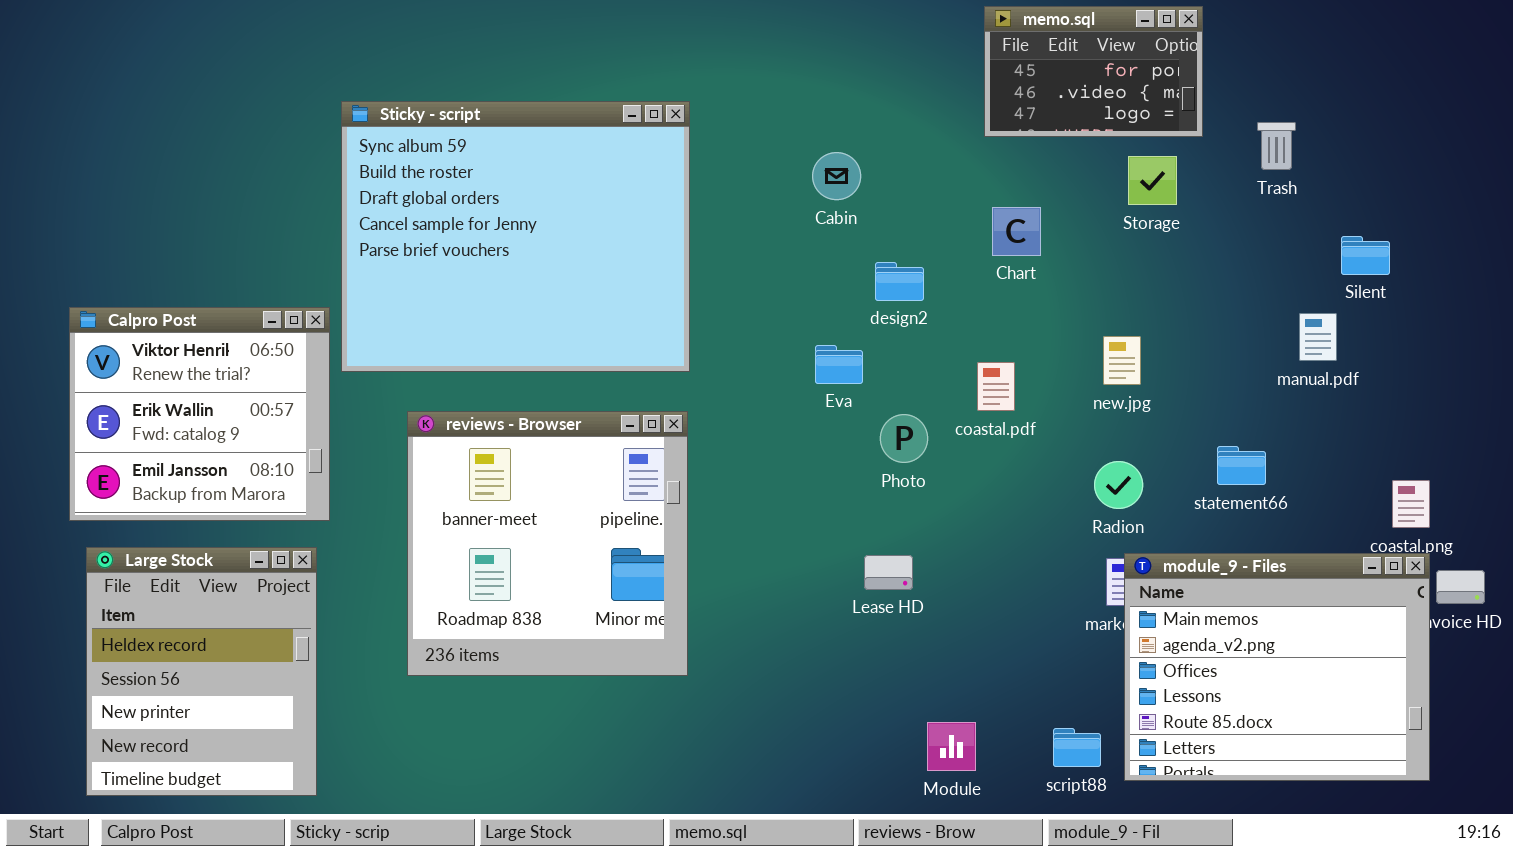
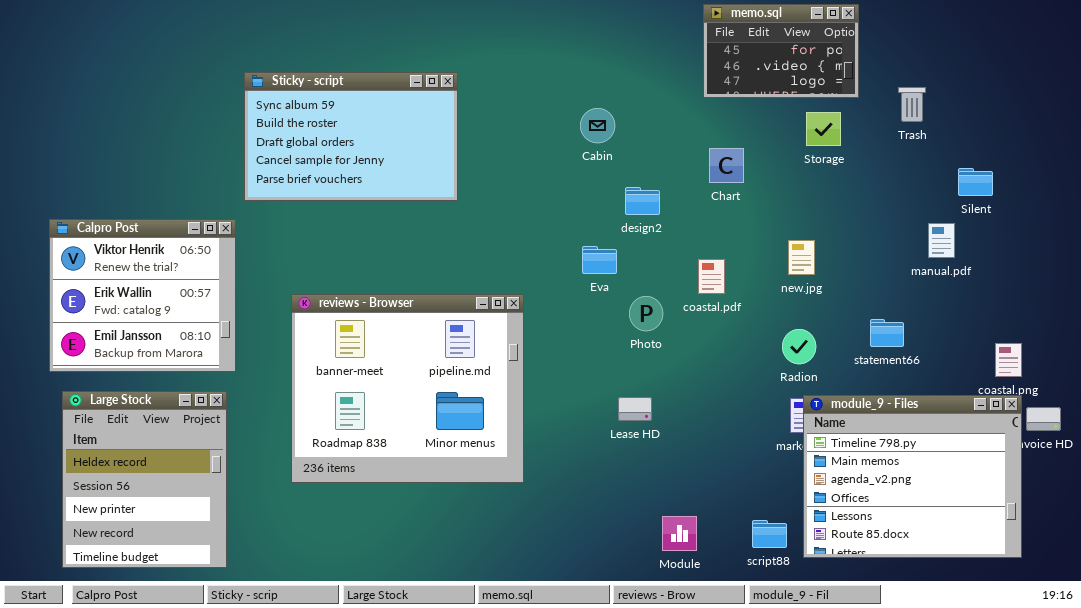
Sticky - script: [341,101,690,372] -> [244,72,458,201], resized
reviews - Browser: [407,411,688,676] -> [291,294,524,483], resized
module_9 - Files: [1124,553,1430,781] -> [803,395,1022,558], scrolled up 1 row

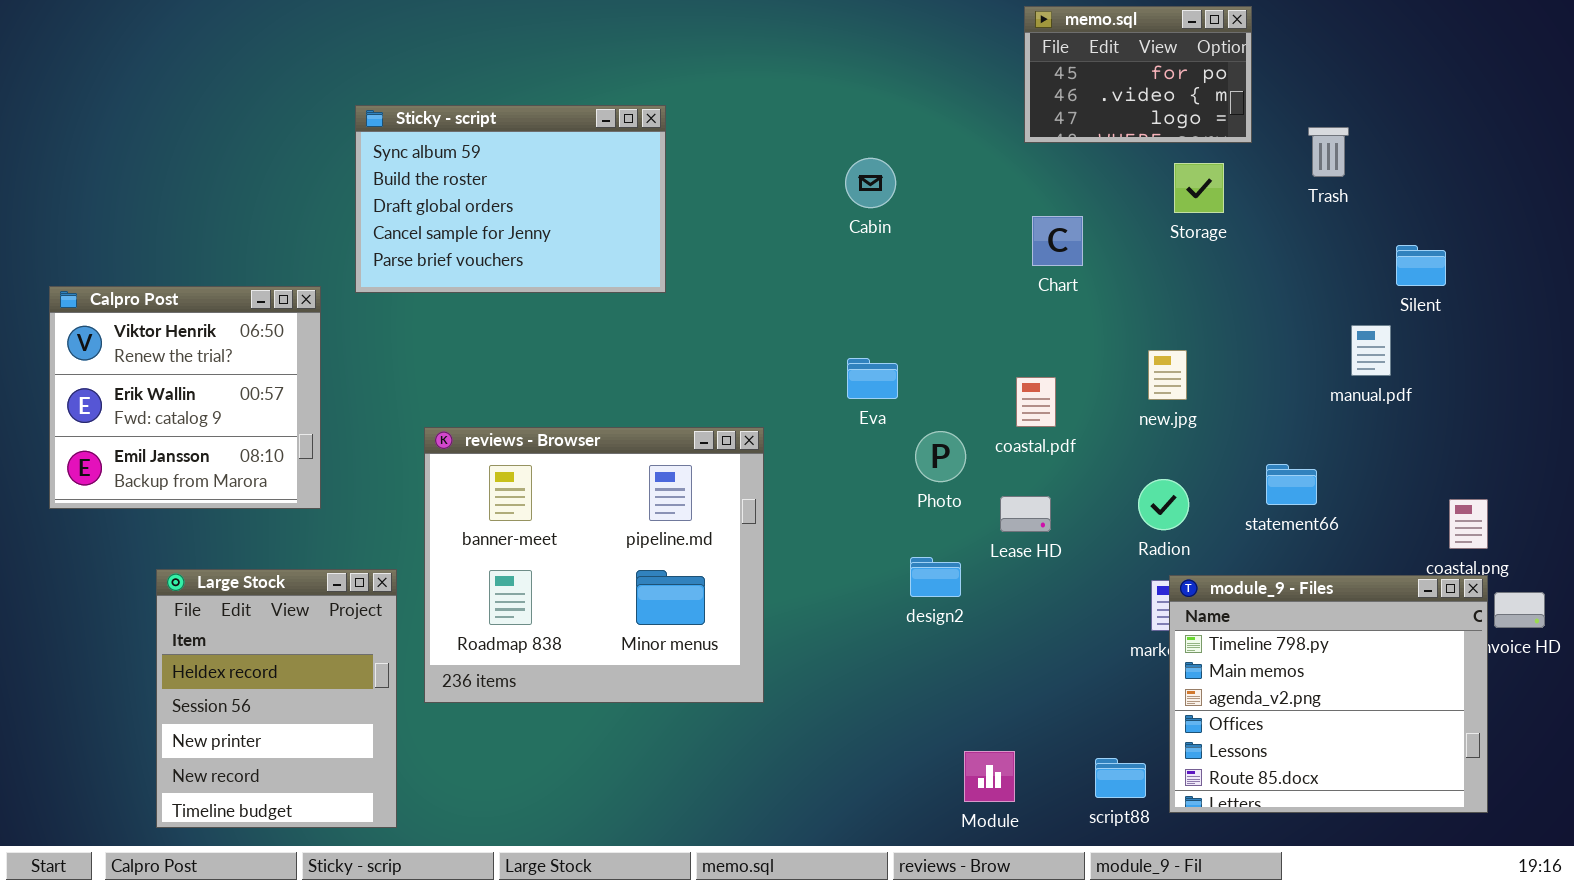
design2: [625,187,660,215] -> [910,557,961,597], moved
Calpro Post: [49,219,236,372] -> [49,286,321,509], moved
Large Stock: [62,391,227,568] -> [156,569,397,828], moved
Lease HD: [618,397,652,421] -> [1000,496,1051,532], moved

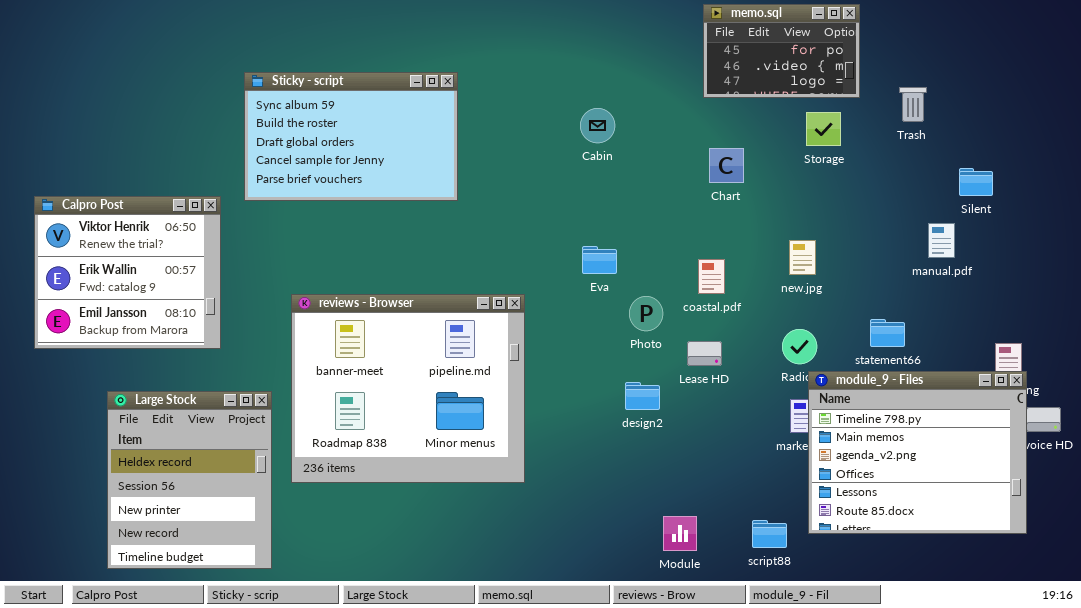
module_9 - Files: [1169,575,1488,813] -> [808,371,1027,534], moved

